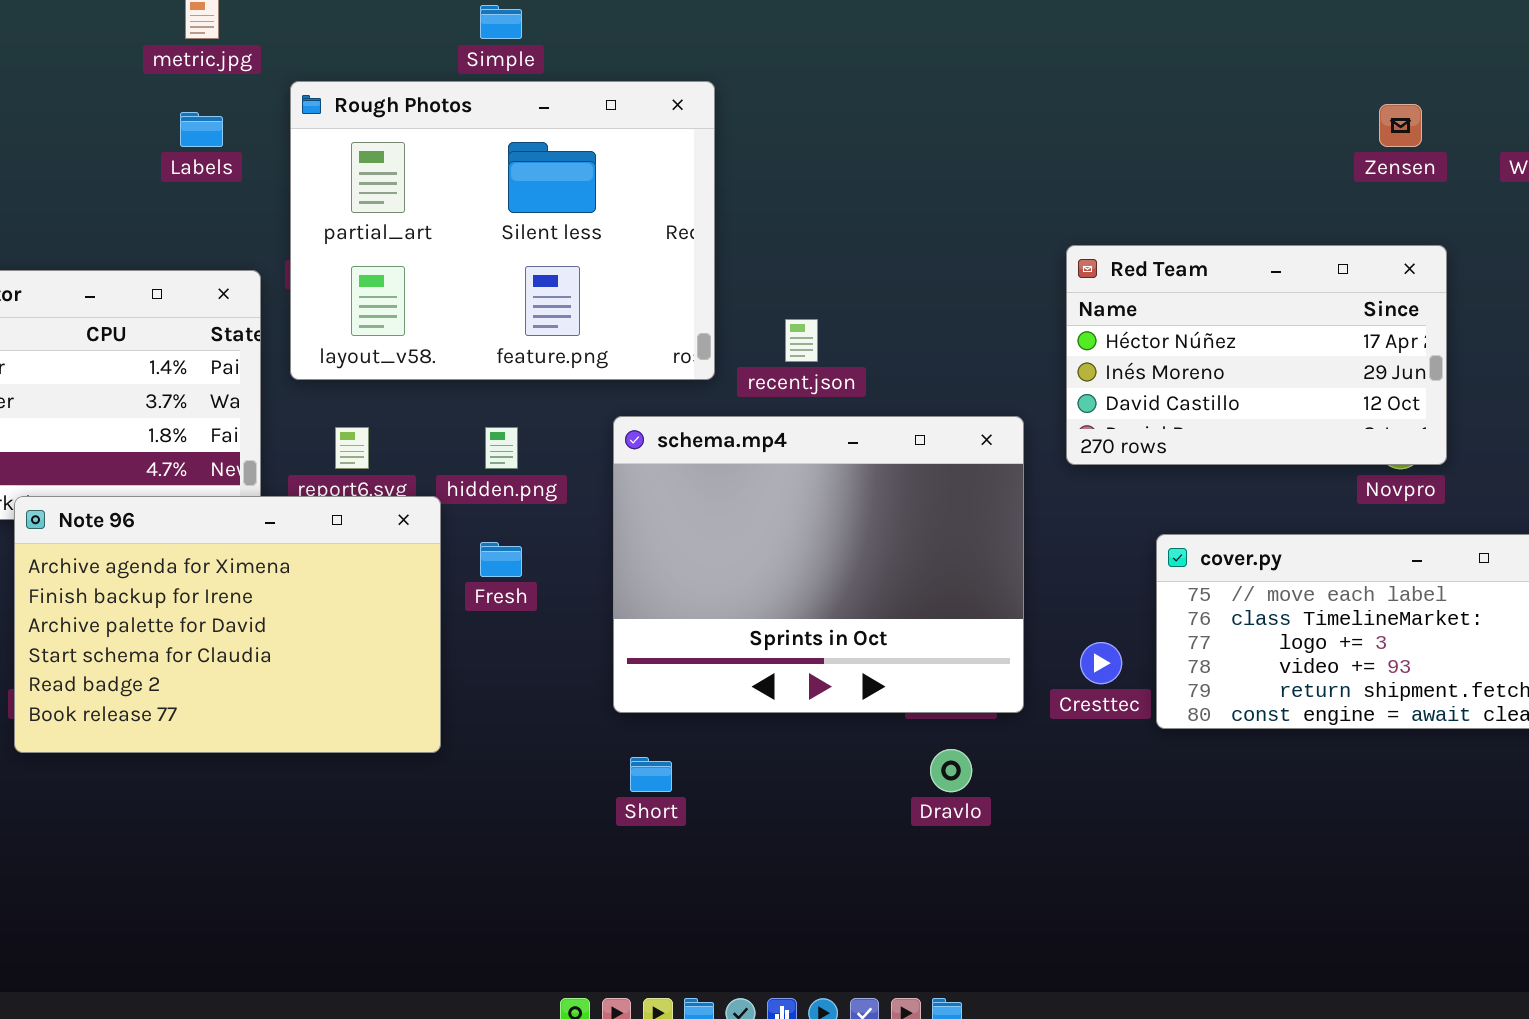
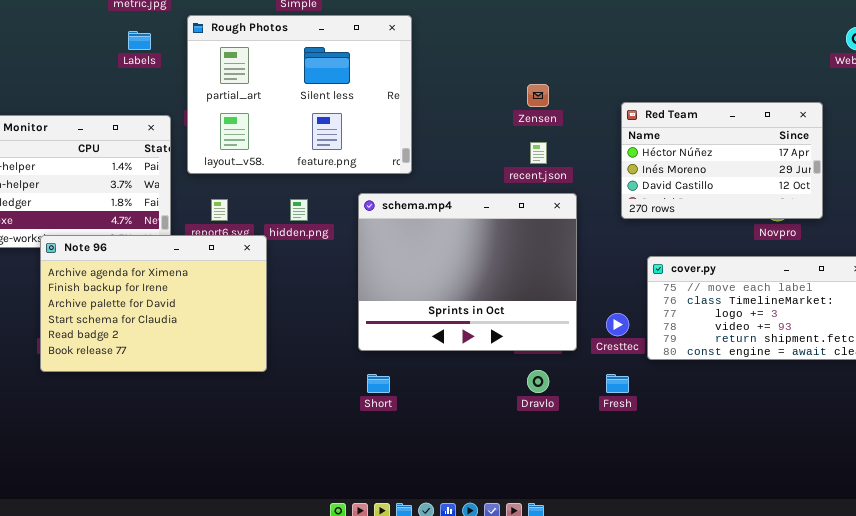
Zensen: [1379,104,1422,147] -> [527,84,549,107], moved
Red Team: [1066,245,1447,465] -> [621,102,823,219], moved
recent.json: [785,319,818,362] -> [530,142,547,164], moved
Fresh: [480,542,522,577] -> [606,374,629,393], moved

